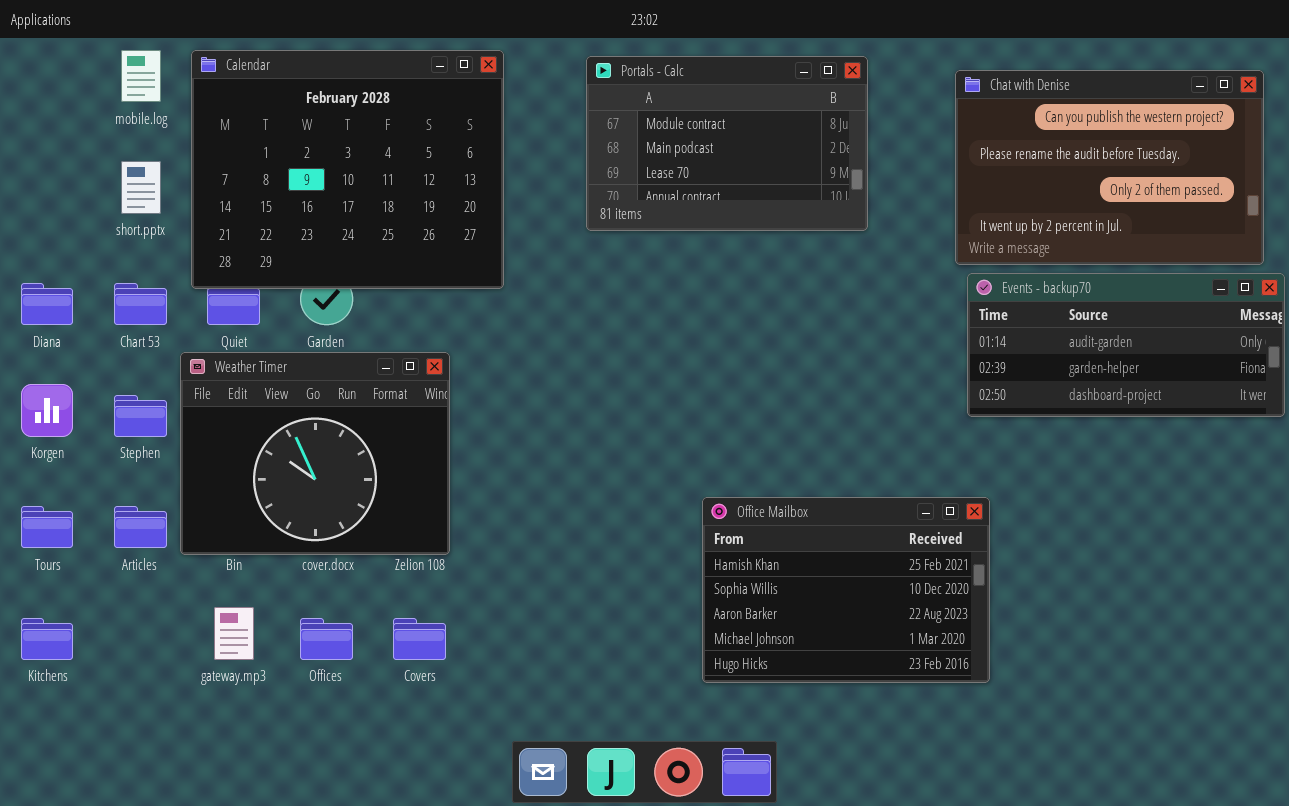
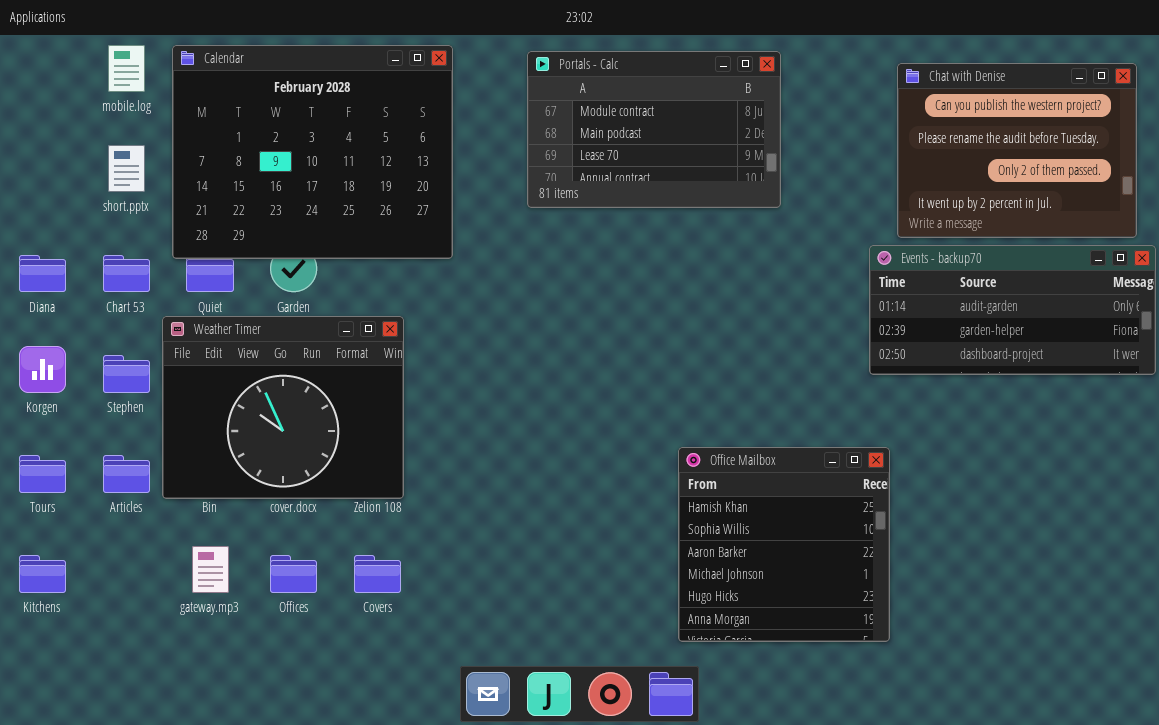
Chat with Denise: [955,70,1264,265] -> [897,63,1137,238], resized
Office Mailbox: [702,497,990,683] -> [678,447,890,642], resized

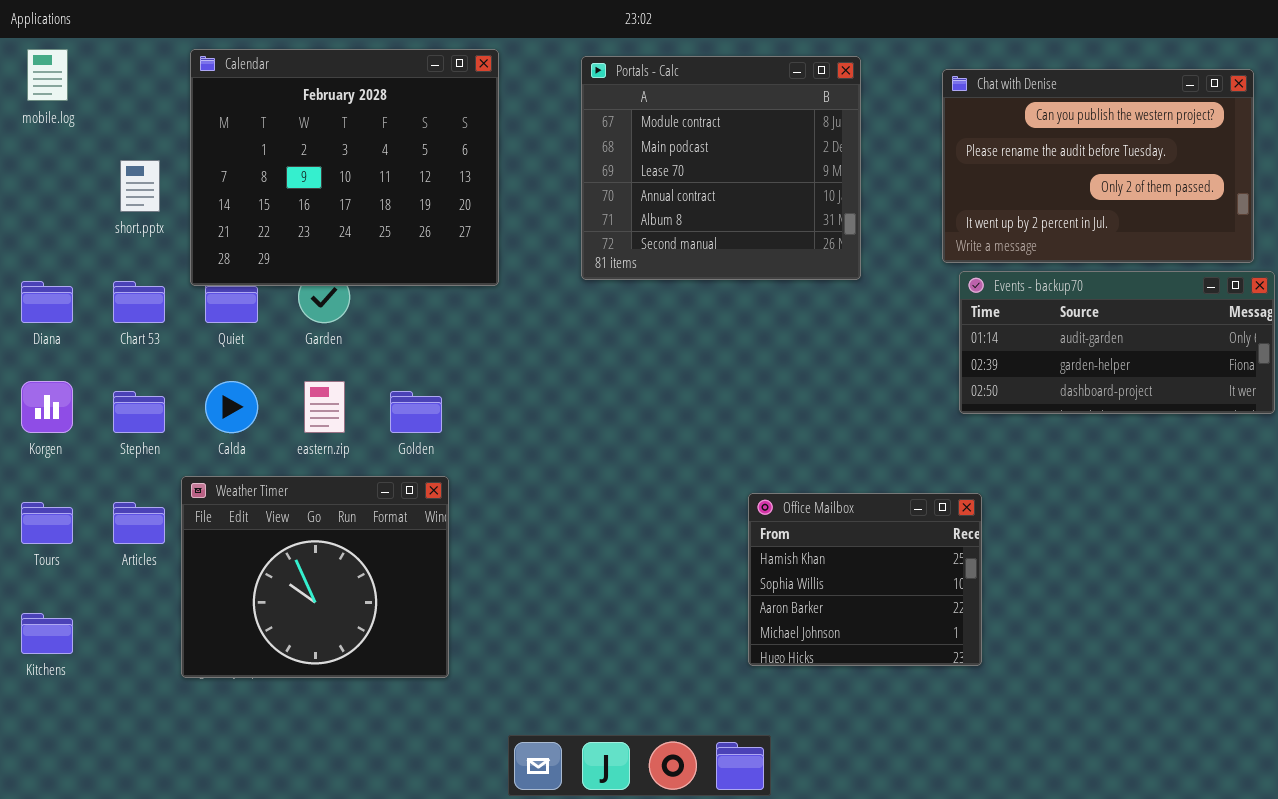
mobile.log: [108,45,145,92] -> [27,49,68,101], moved
Portals - Calc: [527,51,781,208] -> [581,56,861,280], resized
Chat with Denise: [897,63,1137,238] -> [942,69,1254,263], resized
Weather Timer: [162,316,404,499] -> [181,476,449,678], moved
Office Mailbox: [678,447,890,642] -> [748,493,982,666], resized

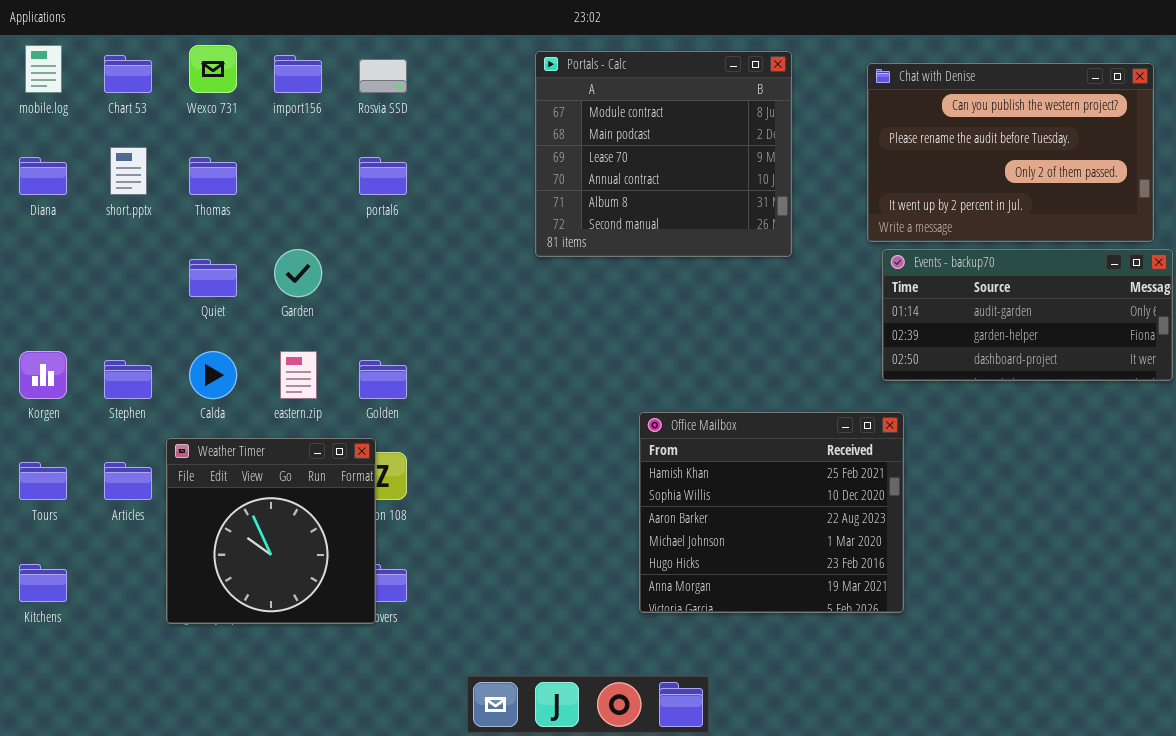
Calendar: [190,49,499,286] -> none, closed
Diana: [21,281,73,323] -> [19,157,67,195], moved
Chart 53: [113,281,165,323] -> [104,55,152,93], moved
Weather Timer: [181,476,449,678] -> [166,438,376,624], resized
Office Mailbox: [748,493,982,666] -> [639,412,904,613], resized

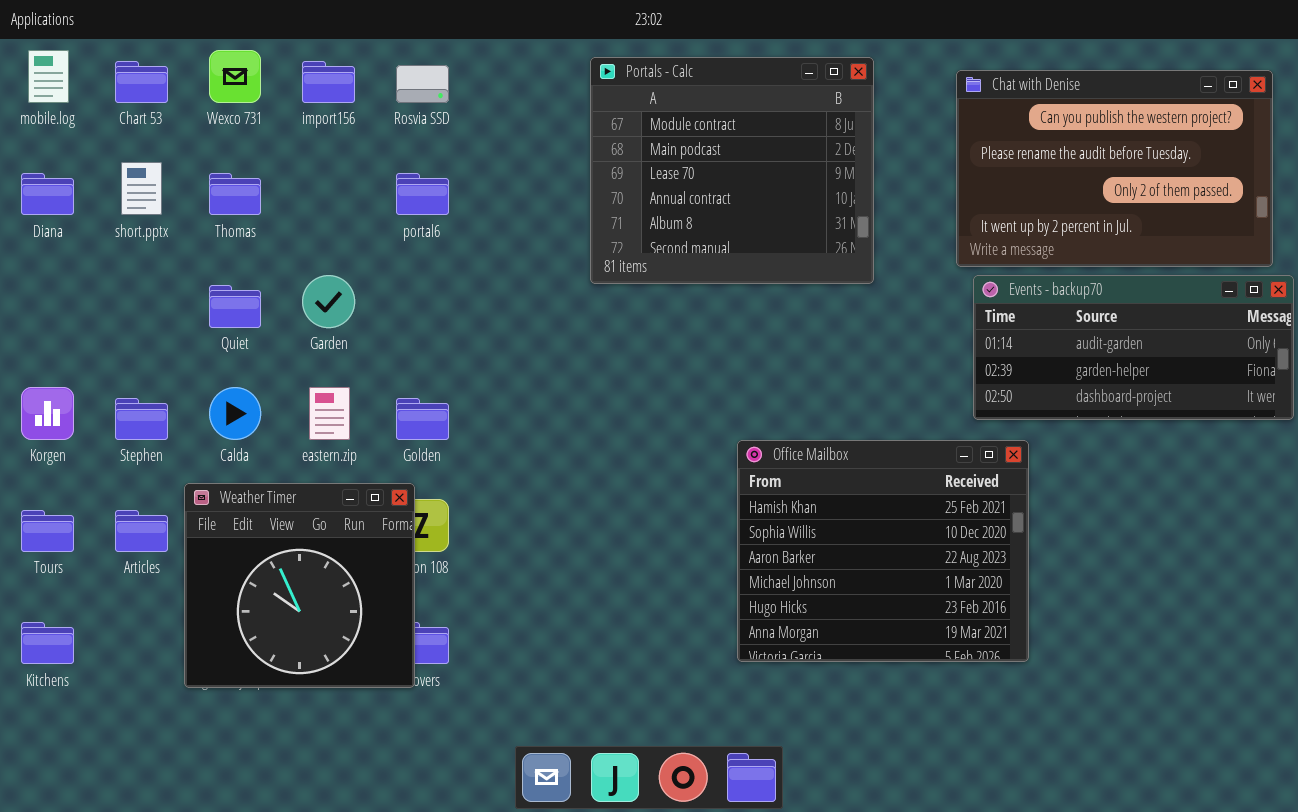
Office Mailbox: [639,412,904,613] -> [737,440,1029,662], moved

